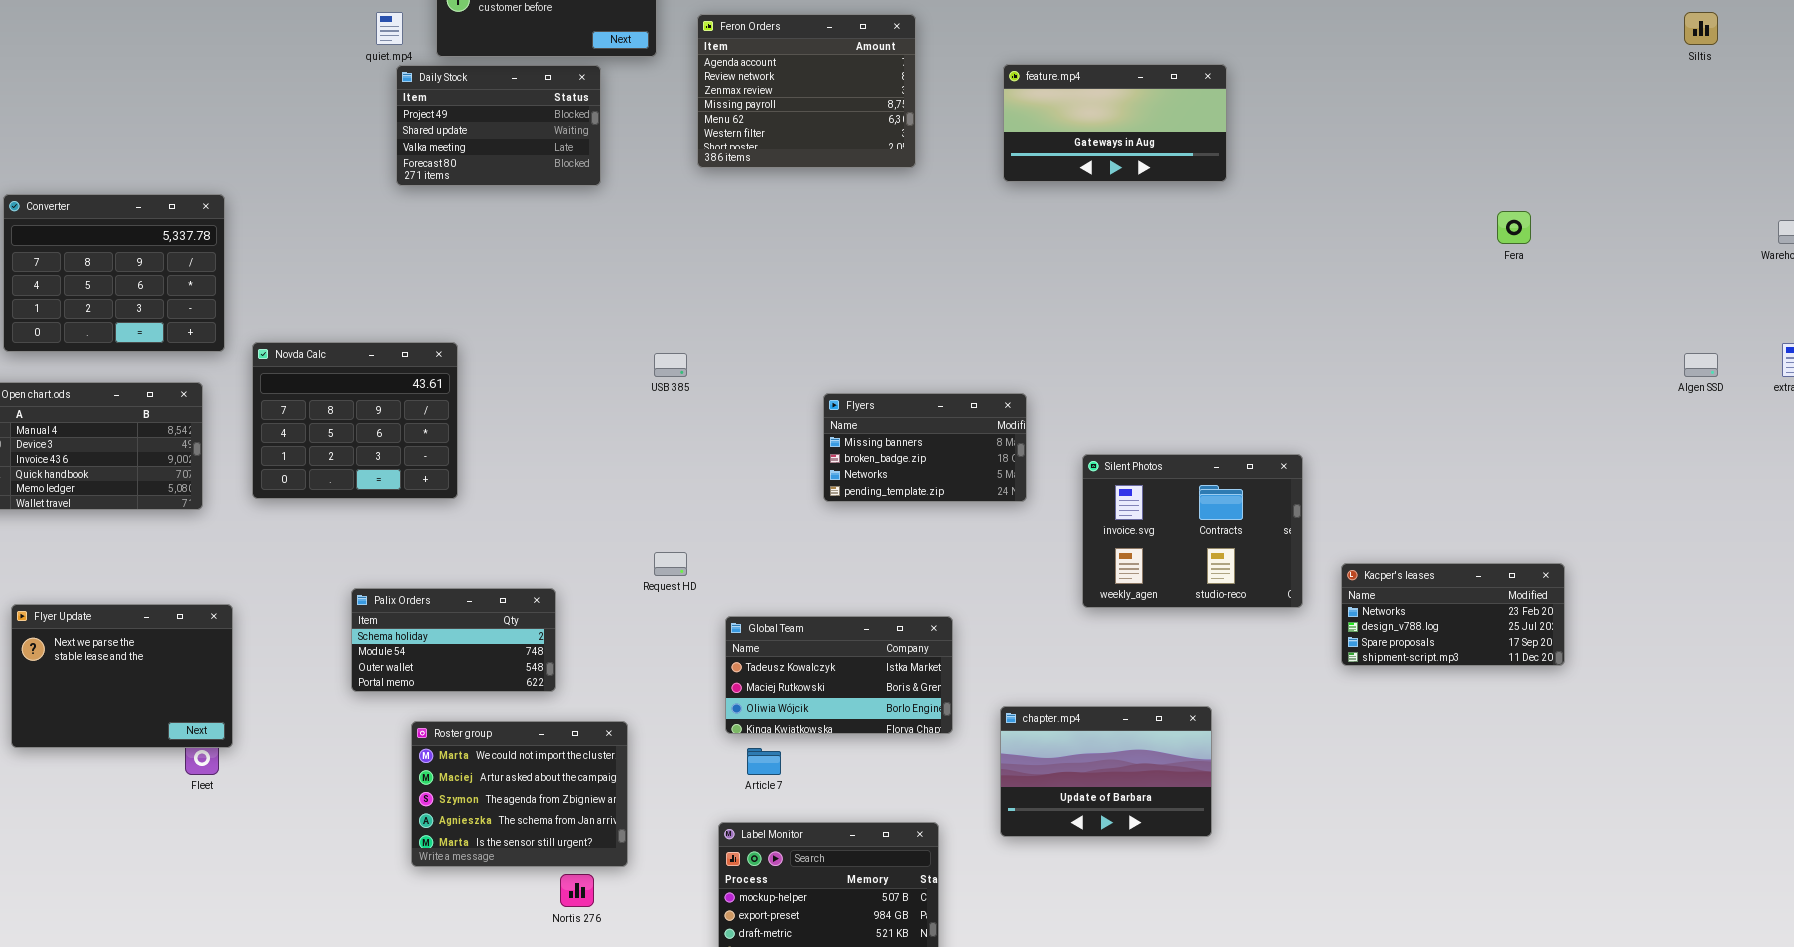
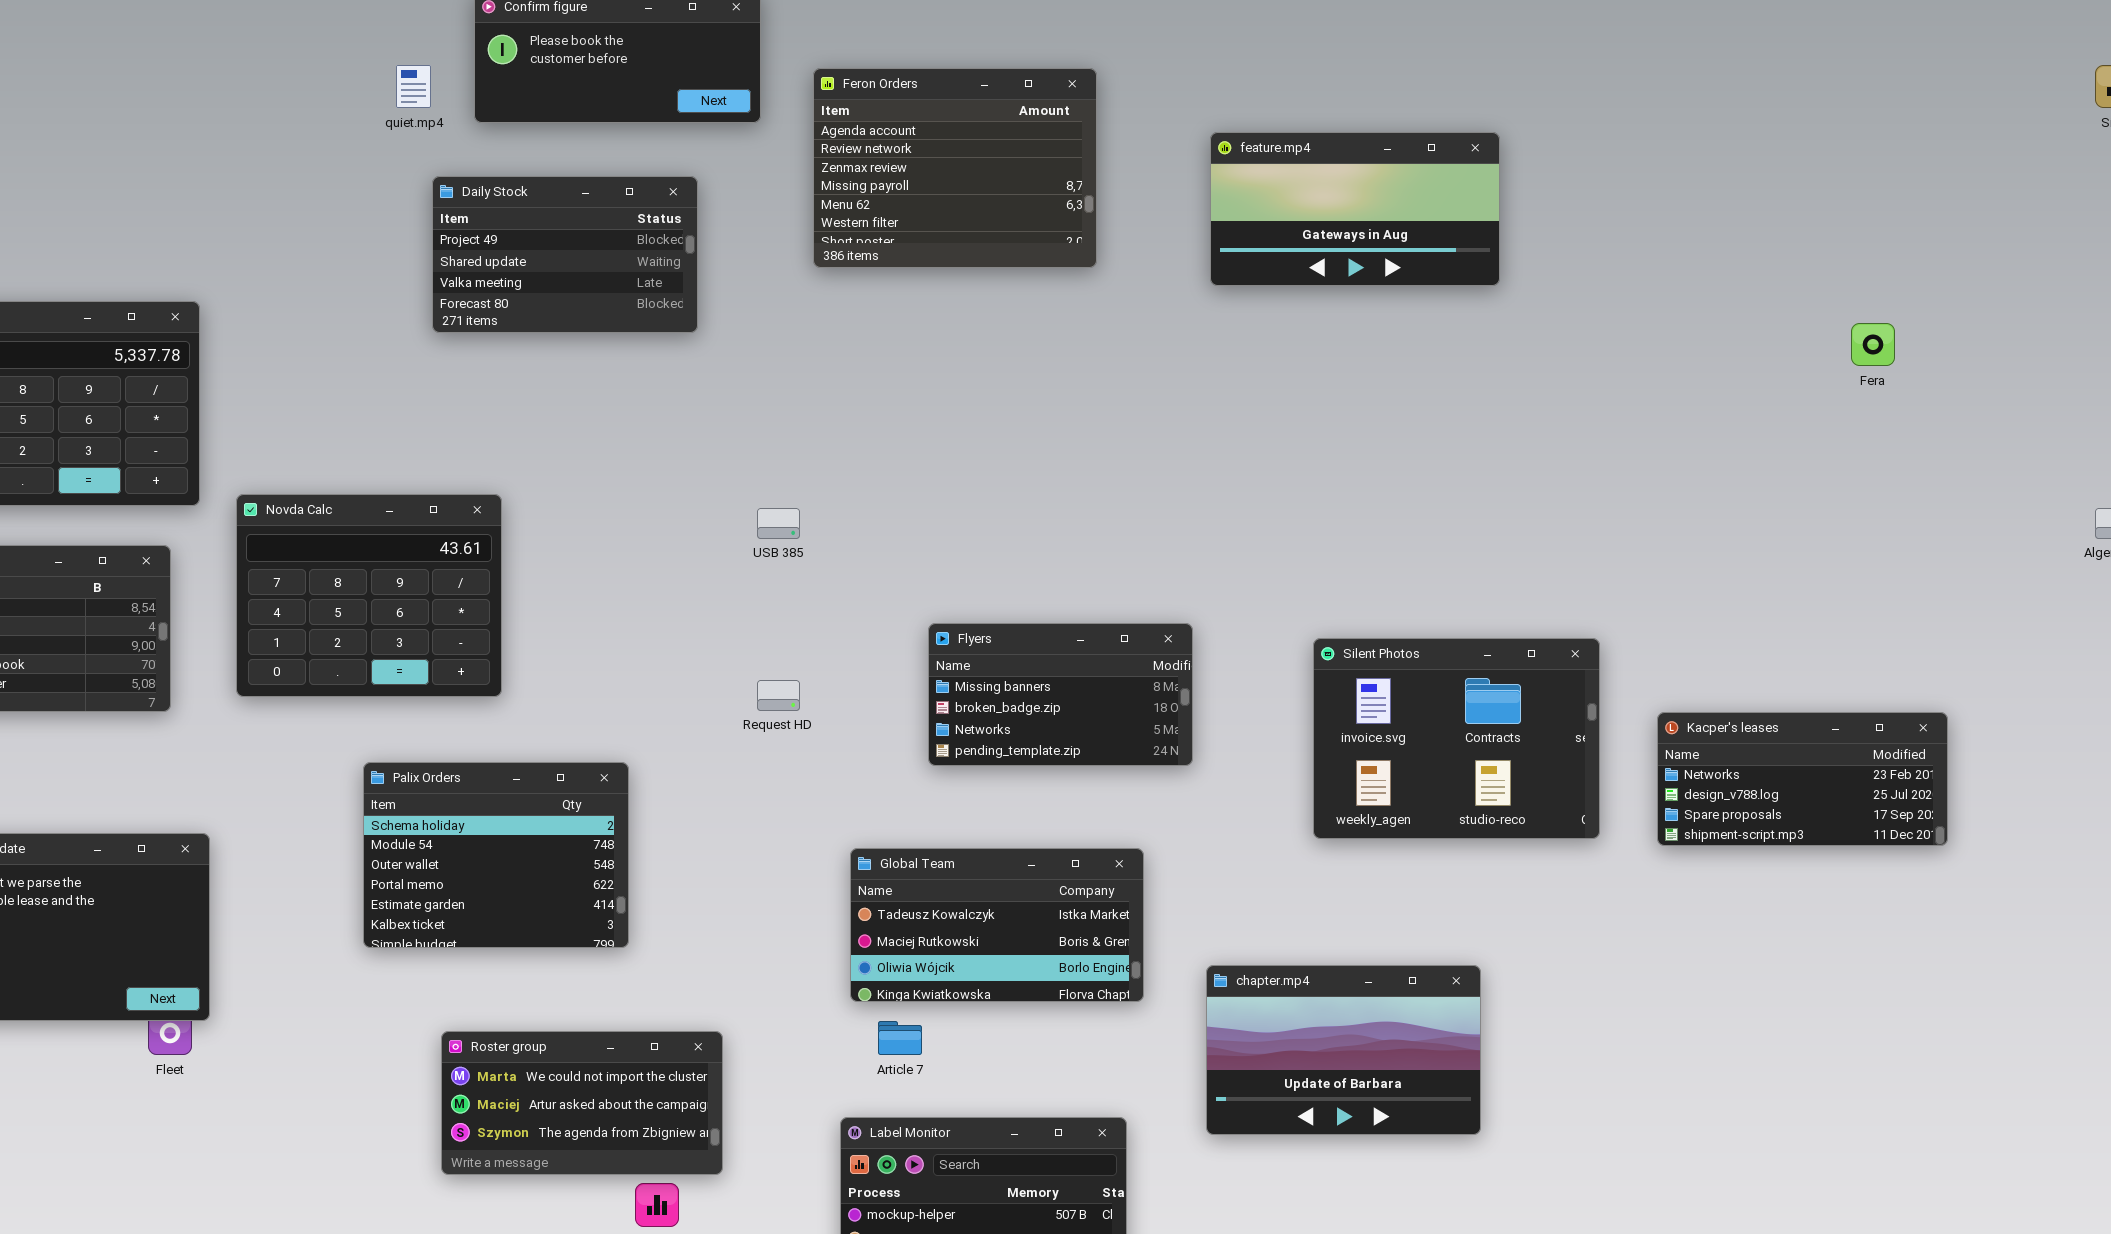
Daily Stock: [396,65,601,186] -> [432,176,698,333], moved
Flyers: [823,393,1027,502] -> [928,623,1193,766], moved
Request HD: [654,552,687,576] -> [757,680,800,711], moved
Kacper's leases: [1341,563,1565,666] -> [1657,712,1948,846], moved
Palix Orders: [351,588,556,692] -> [363,762,629,948], resized
Roster group: [411,721,628,867] -> [441,1031,723,1175], resized

